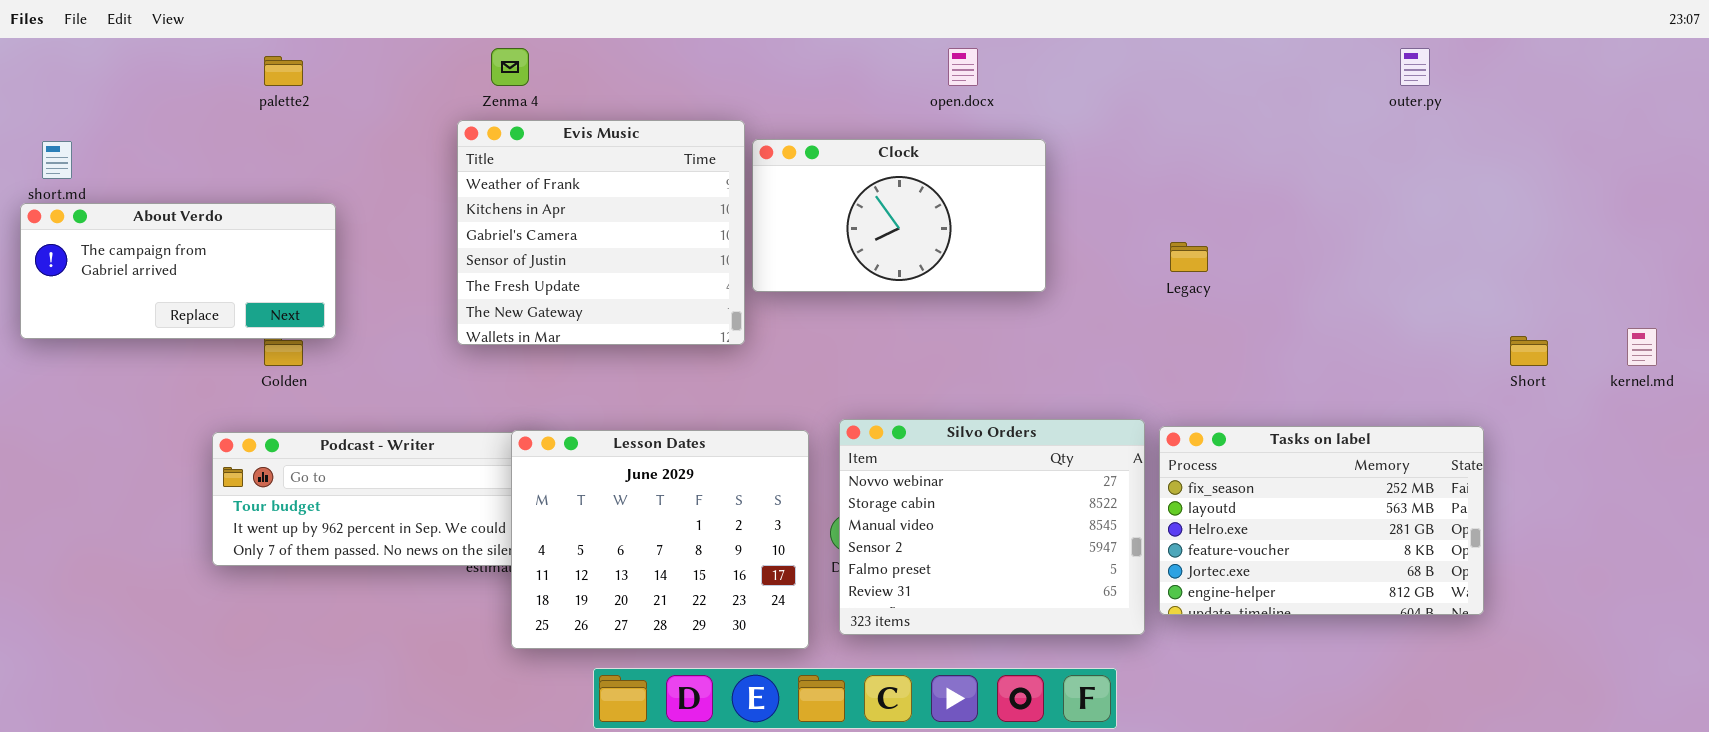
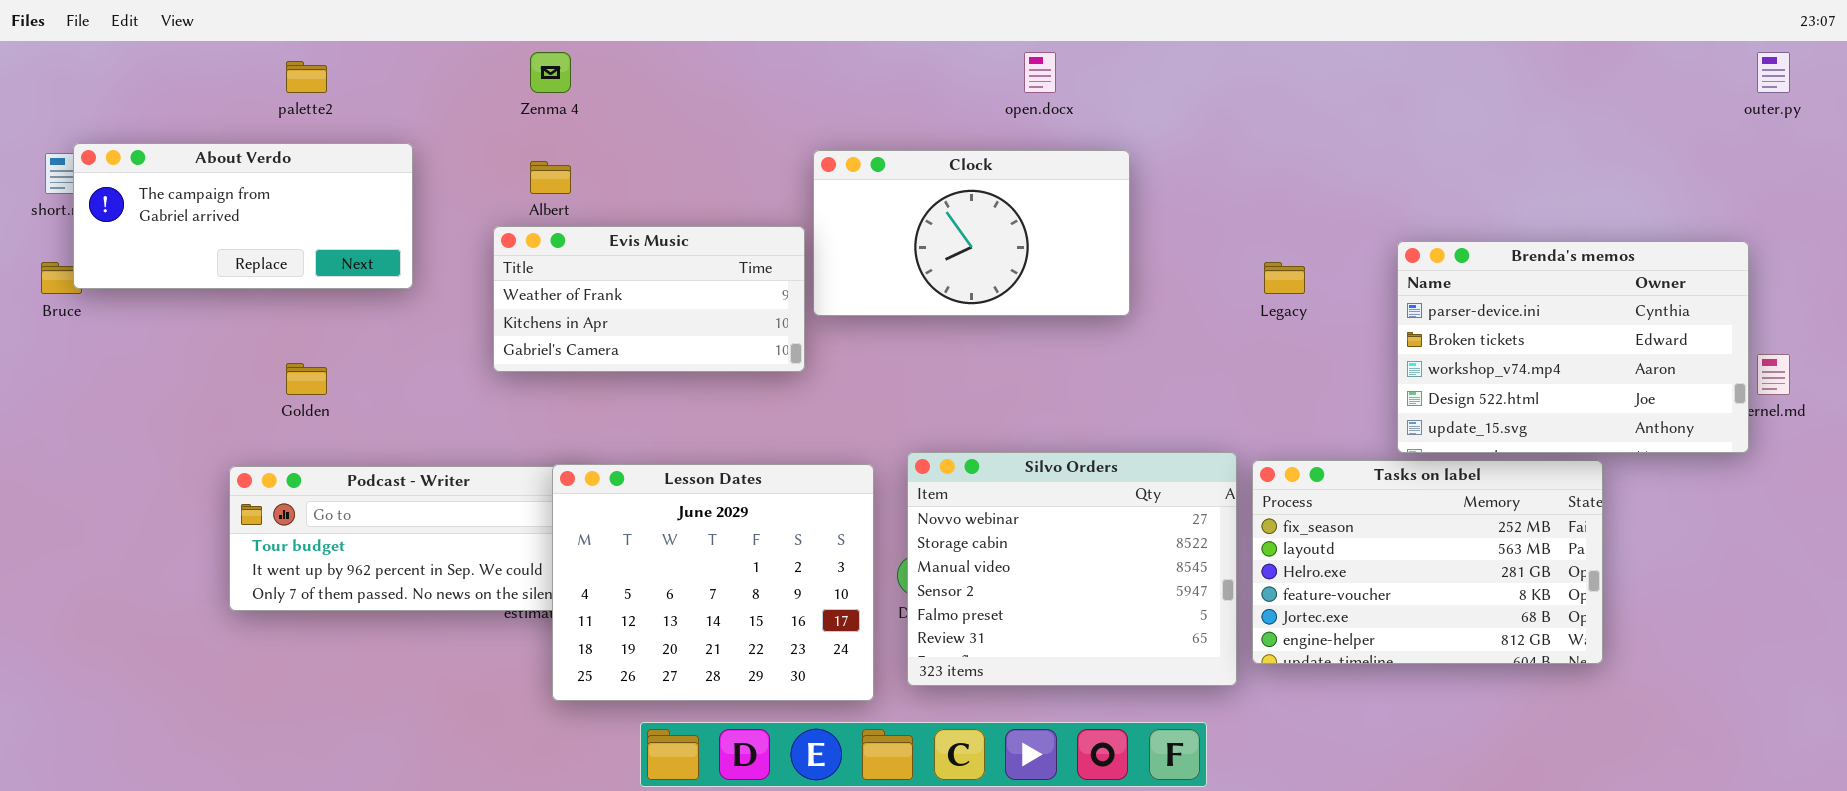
outer.py: [1400,48,1430,86] -> [1757,52,1790,93], moved
Evis Music: [457,120,745,345] -> [493,226,805,372], resized
About Verdo: [20,203,336,339] -> [73,143,413,289], moved
Brenda's memos: none -> [1397,241,1749,453], opened

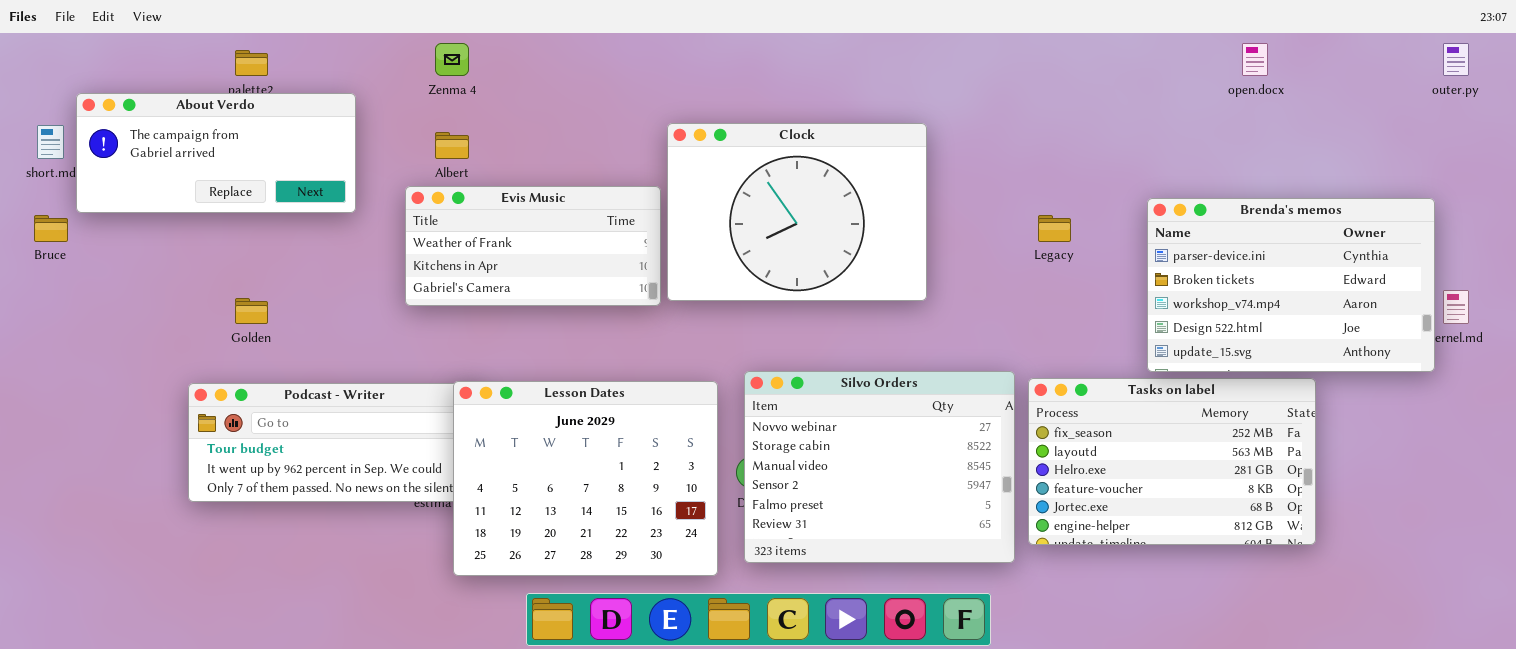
open.docx: [1024,52,1056,93] -> [1242,43,1268,76], moved
About Verdo: [73,143,413,289] -> [76,93,356,213], moved
Clock: [813,150,1130,316] -> [667,123,927,301], resized

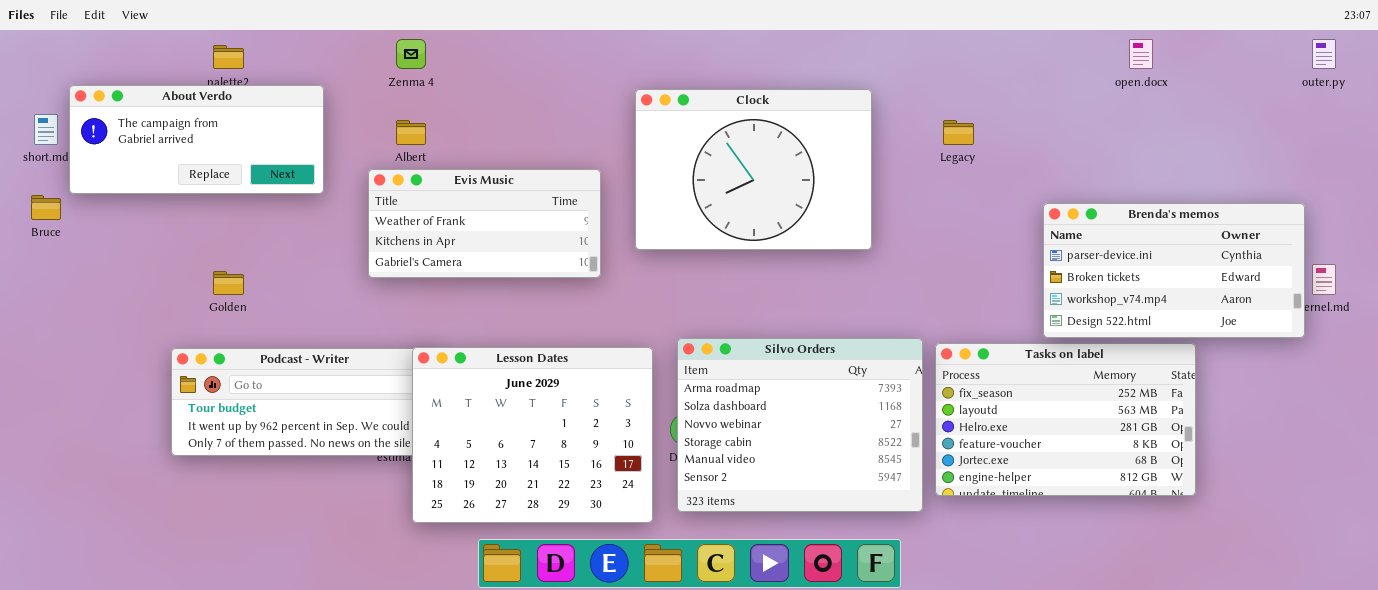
Clock: [667,123,927,301] -> [635,89,872,250], moved
Brenda's memos: [1147,198,1435,372] -> [1043,203,1305,338], resized
Legacy: [1038,215,1071,242] -> [943,120,974,145], moved
Silvo Orders: [744,371,1015,563] -> [677,338,923,512], scrolled up 2 rows

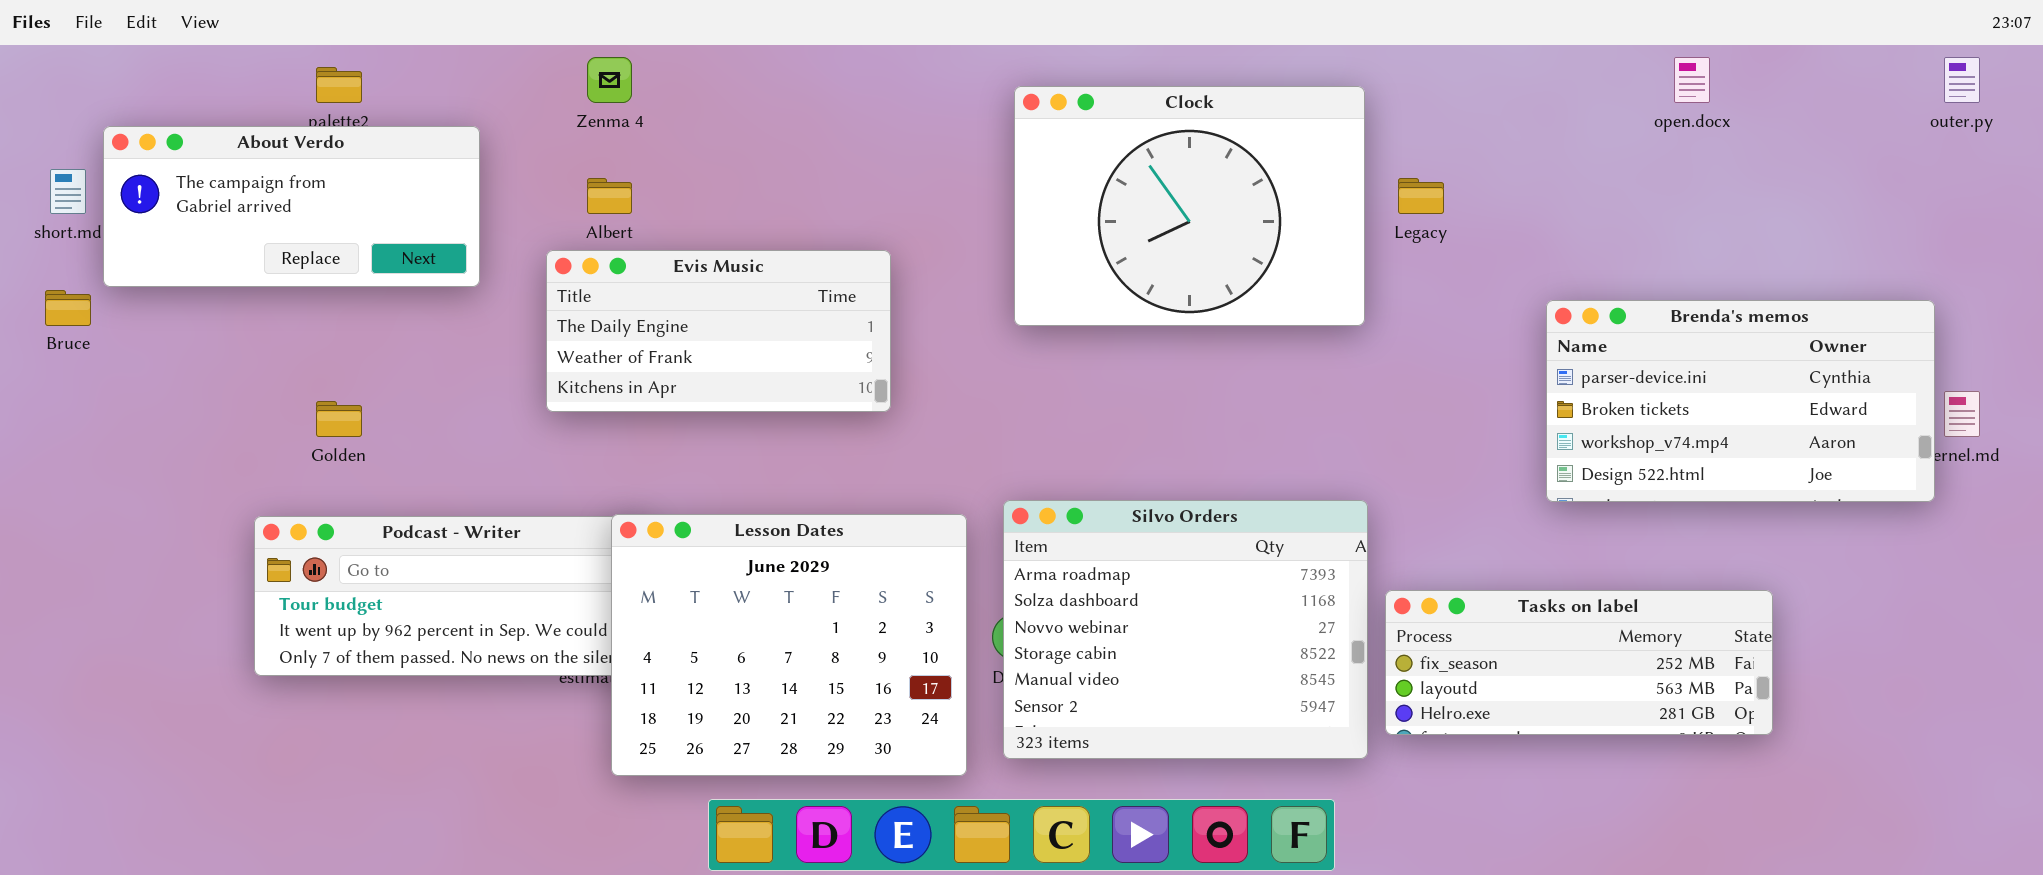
Clock: [635,89,872,250] -> [1014,86,1365,326], moved
Evis Music: [368,169,601,278] -> [546,250,891,412], scrolled up 1 row
Tasks on label: [935,343,1196,496] -> [1385,590,1773,735], resized

